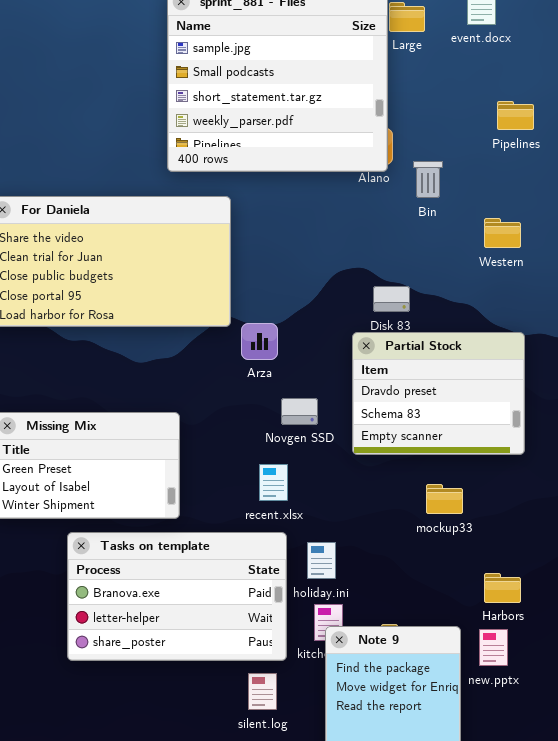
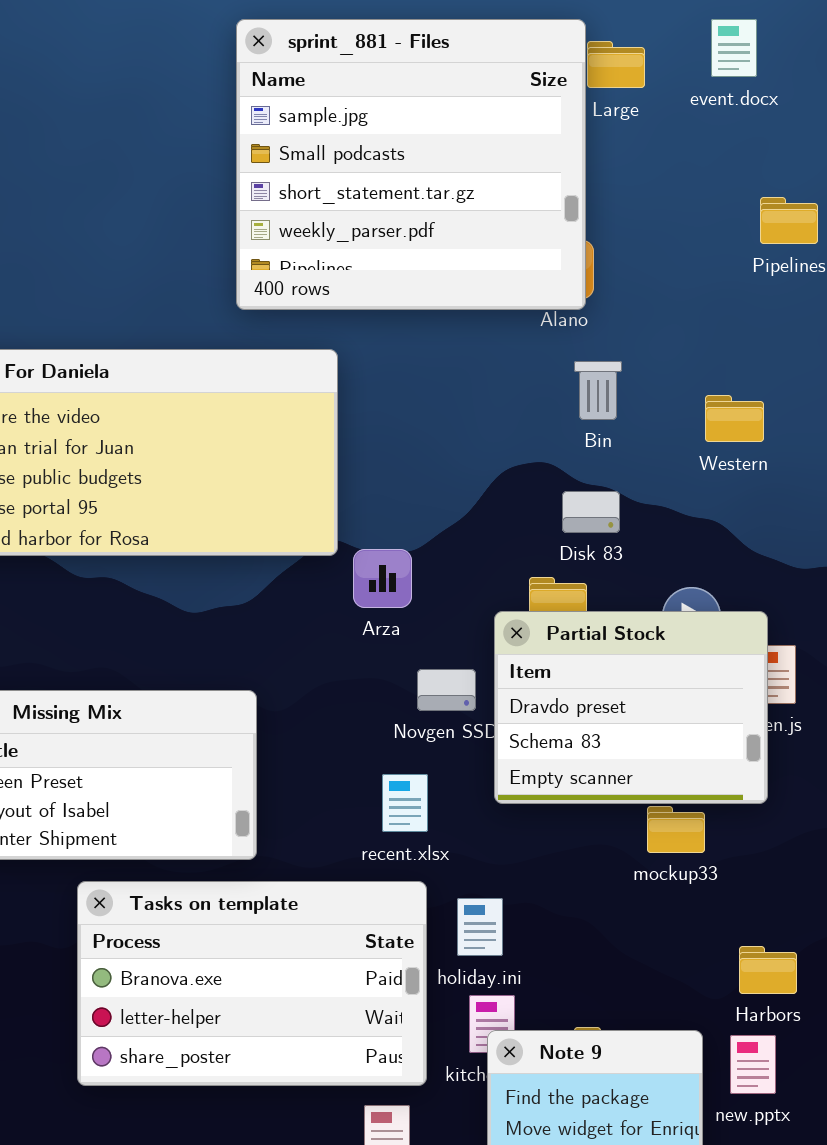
Bin: [413,161,443,198] -> [574,361,622,420], moved
Western: [484,218,521,248] -> [705,395,764,442], moved
Partial Stock: [352,332,525,455] -> [494,611,768,804], moved

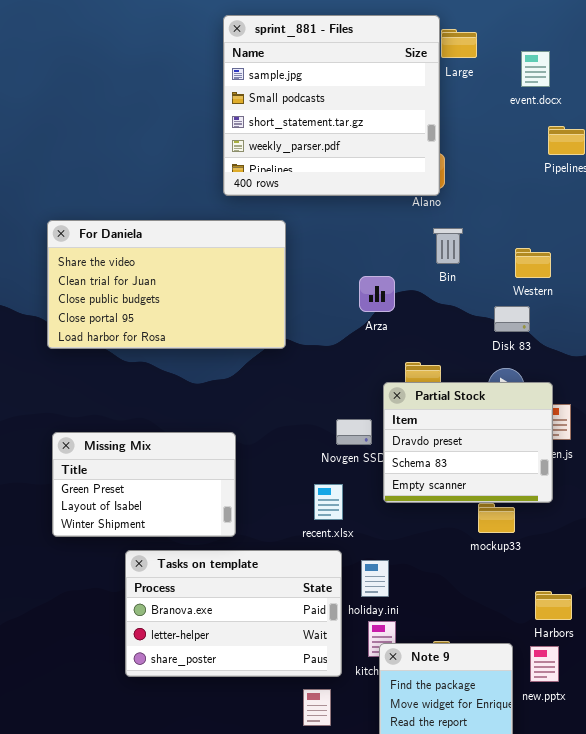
event.docx: [711,19,757,77] -> [521,51,550,87], moved
Disk 83: [562,491,620,533] -> [494,306,530,332], moved
Arza: [353,549,412,608] -> [359,276,395,312], moved

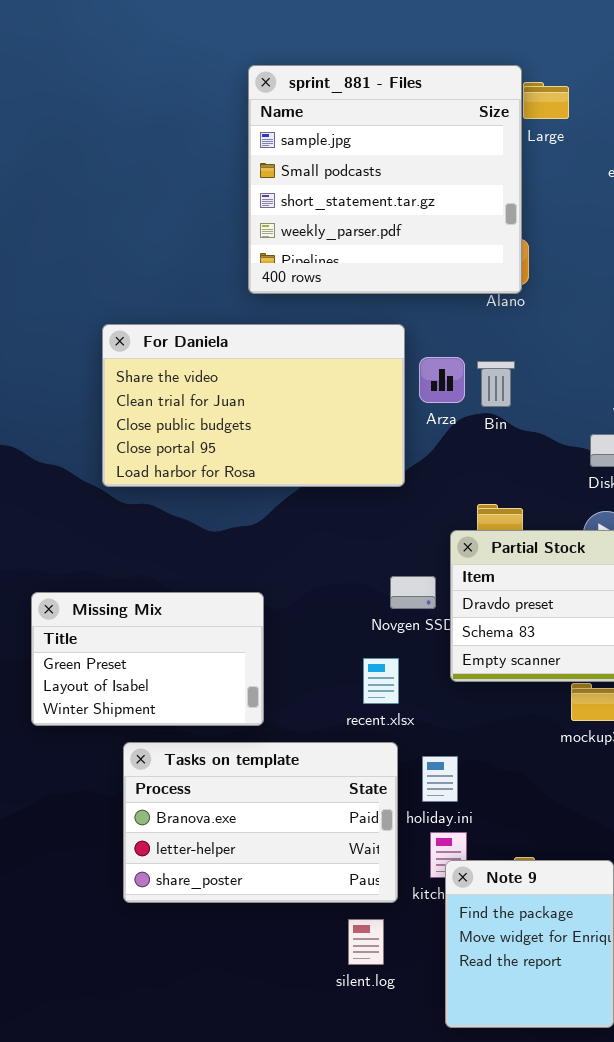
For Daniela: [47,220,286,349] -> [102,324,405,487], moved
Bin: [433,228,463,264] -> [477,361,515,407], moved
Arza: [359,276,395,312] -> [419,357,465,403], moved

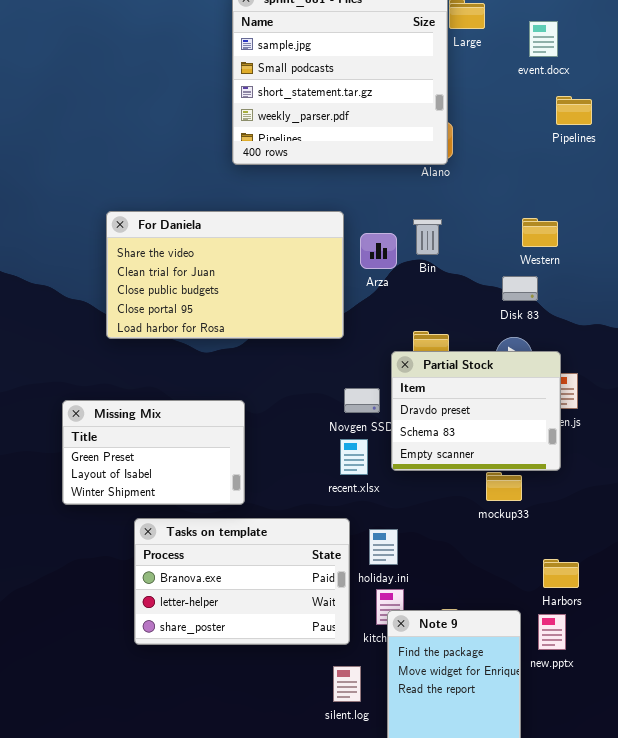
For Daniela: [102,324,405,487] -> [106,211,344,339], moved
Arza: [419,357,465,403] -> [360,233,397,269], moved
recent.xlsx: [363,658,399,704] -> [340,439,368,475], moved
silent.log: [348,919,384,965] -> [333,666,361,702], moved

